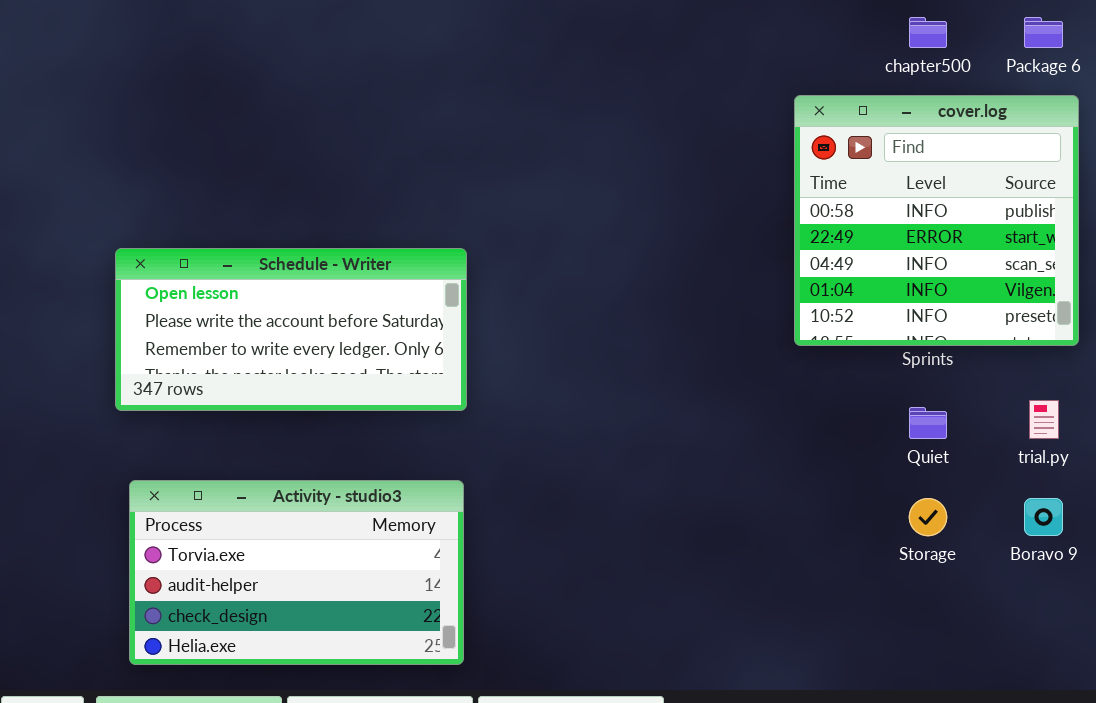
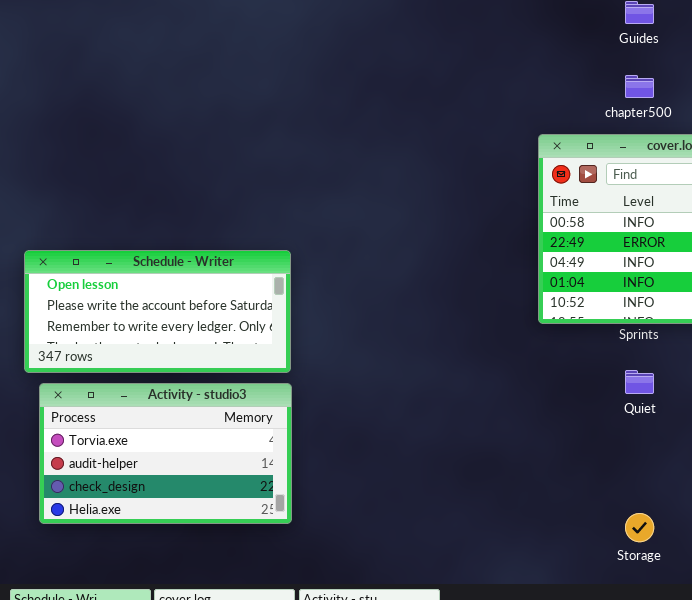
Activity - studio3: [129,480,464,665] -> [39,383,292,524], moved
Storage: [909,498,947,536] -> [625,513,654,542], moved

